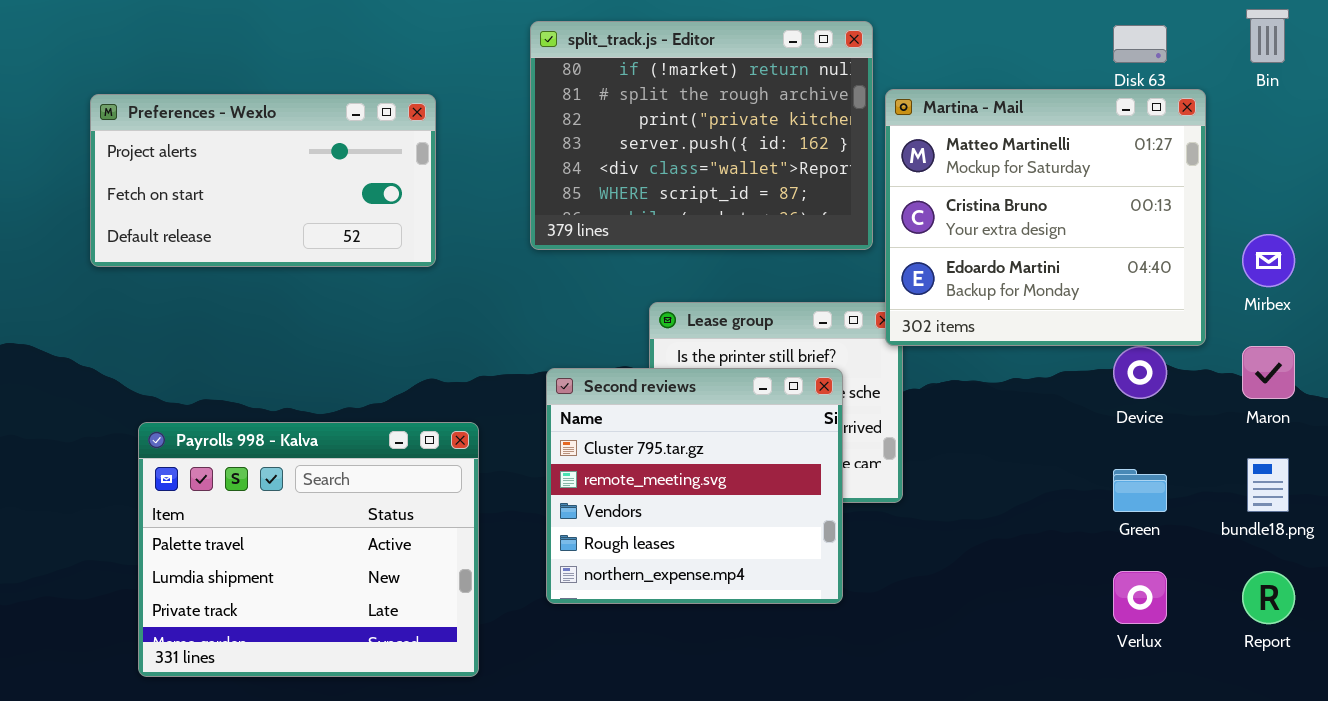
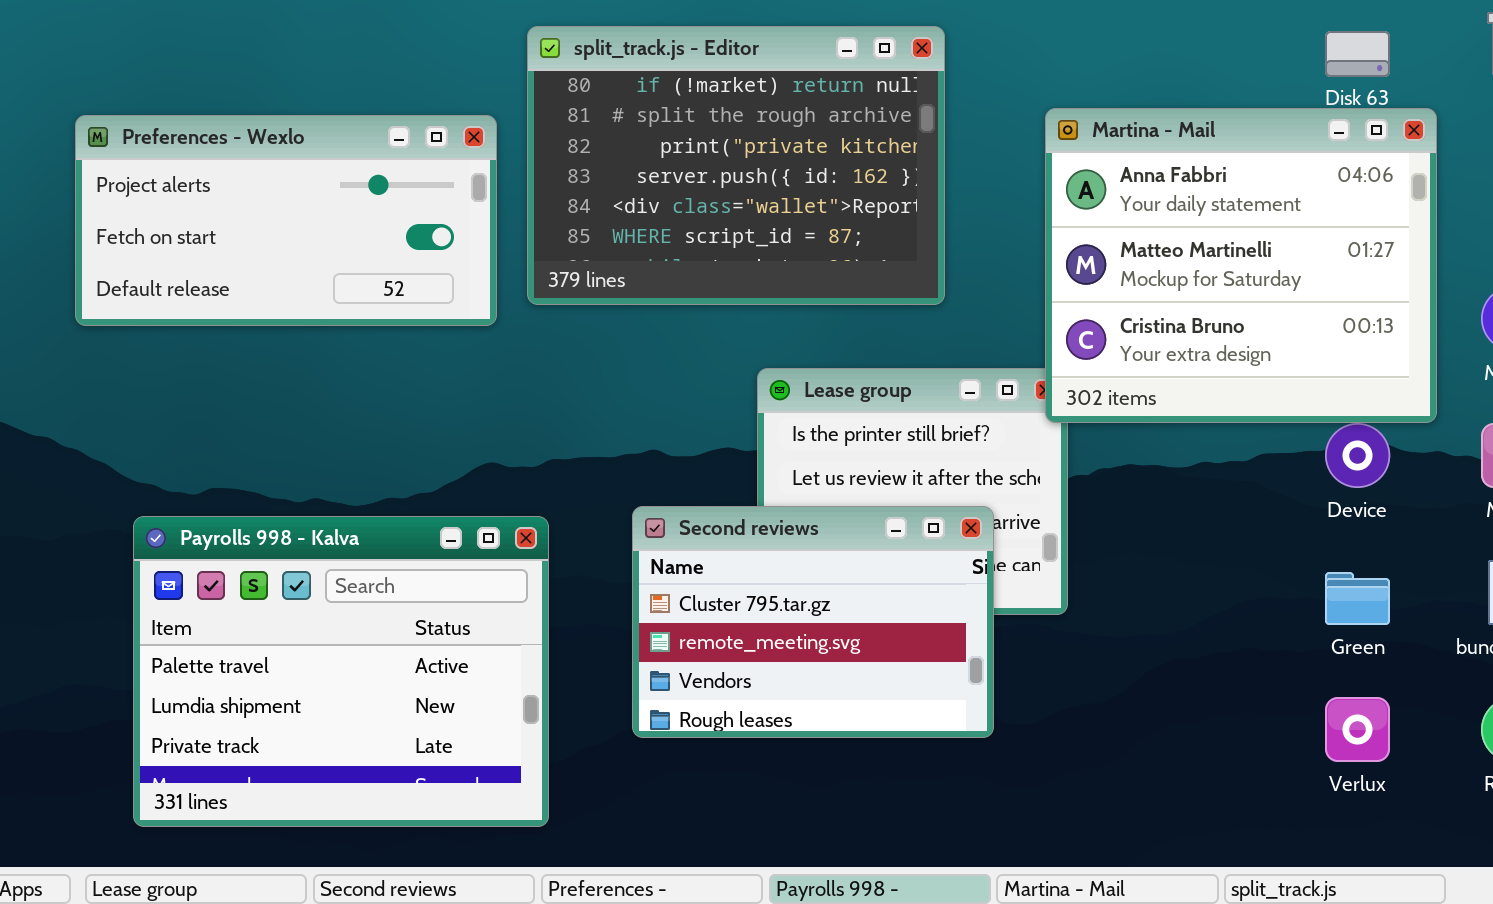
split_track.js - Editor: [530,21,873,250] -> [527,26,945,305], moved
Martina - Mail: [885,89,1206,346] -> [1045,108,1437,423], scrolled up 1 row
Second reviews: [546,368,843,604] -> [632,506,994,738], resized

